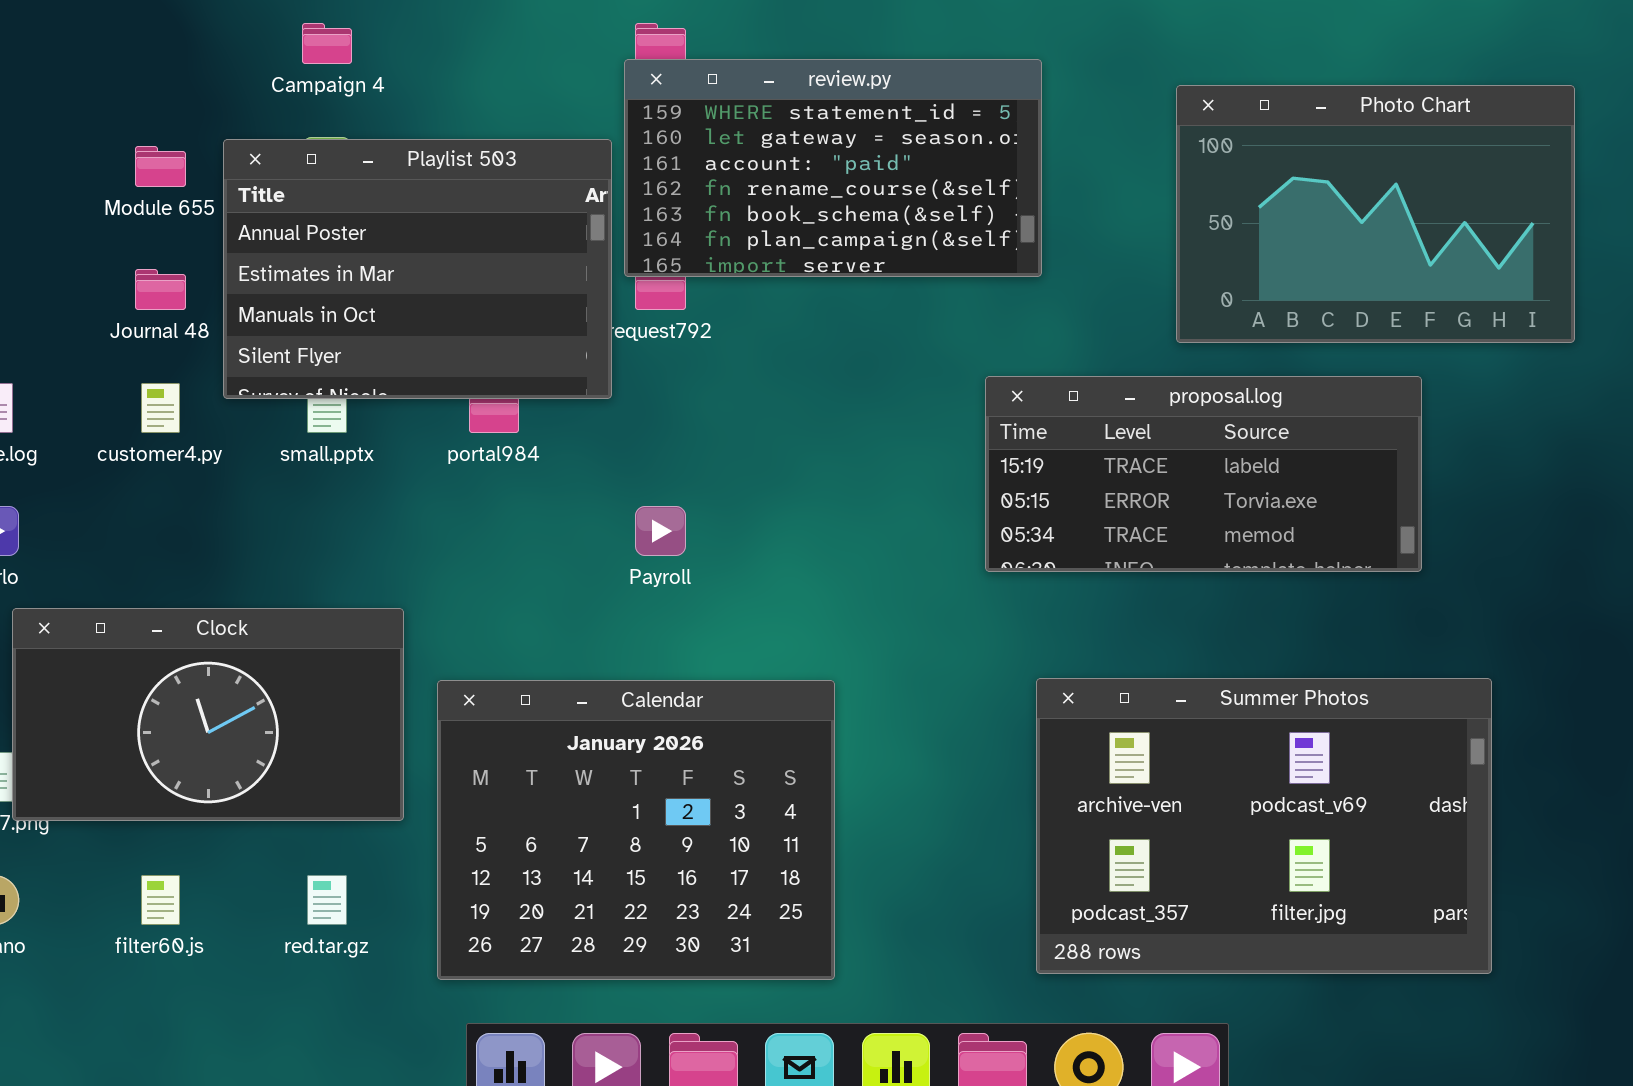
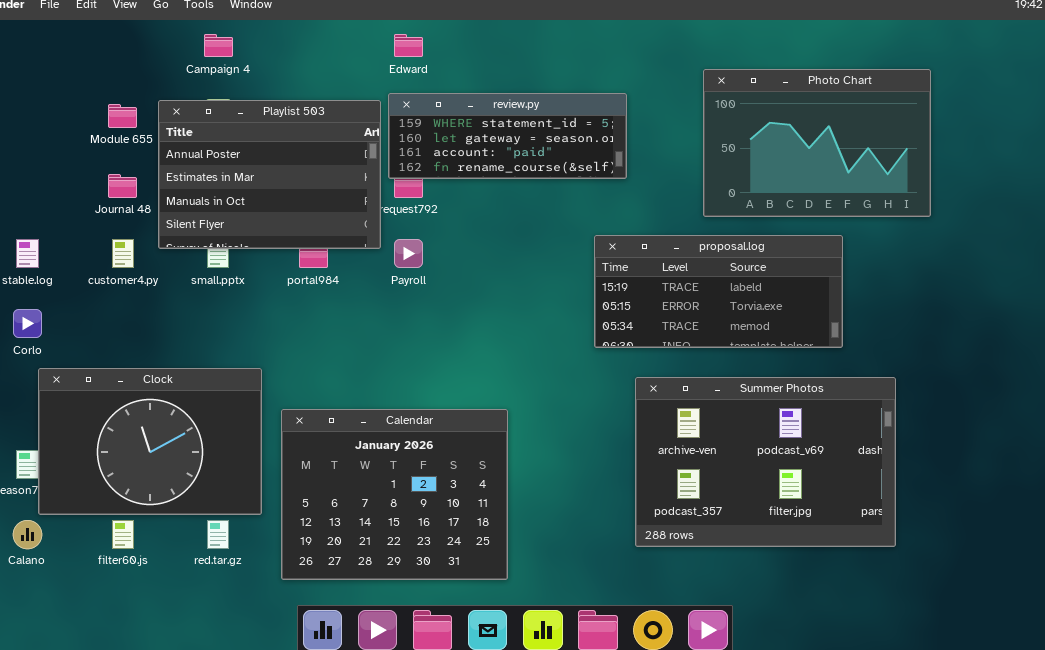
review.py: [624,59,1042,277] -> [388,93,627,179], resized
Payroll: [635,506,686,556] -> [394,239,423,268], moved
Clock: [12,608,404,821] -> [38,368,262,515], resized
Summer Photos: [1036,678,1492,974] -> [635,377,896,547], moved

